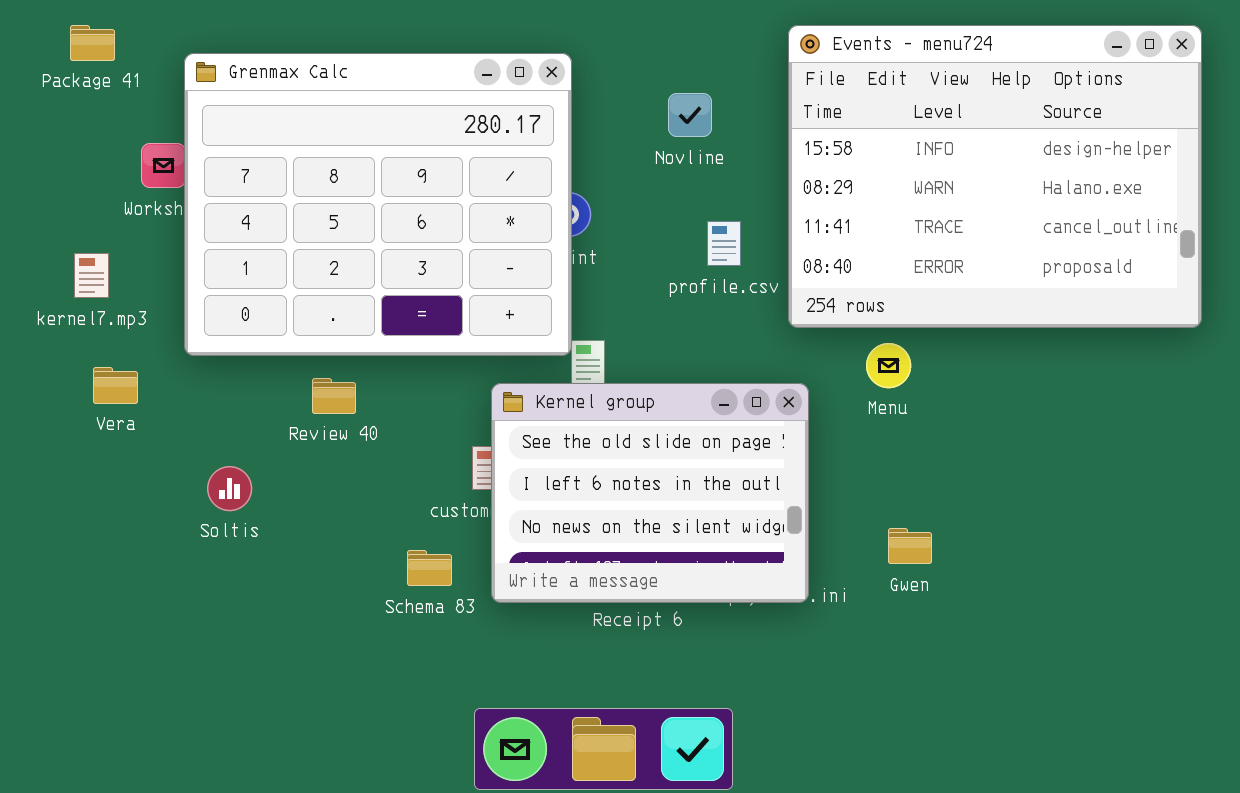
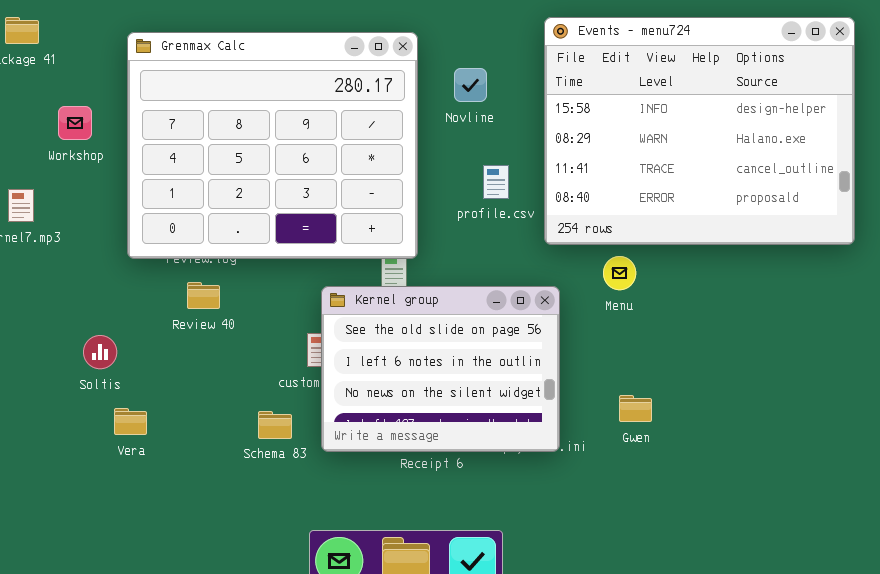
Grenmax Calc: [184,53,572,356] -> [127,32,418,259], moved
Vera: [93,367,138,404] -> [114,408,147,435], moved
Soltis: [207,466,252,511] -> [83,335,117,369], moved

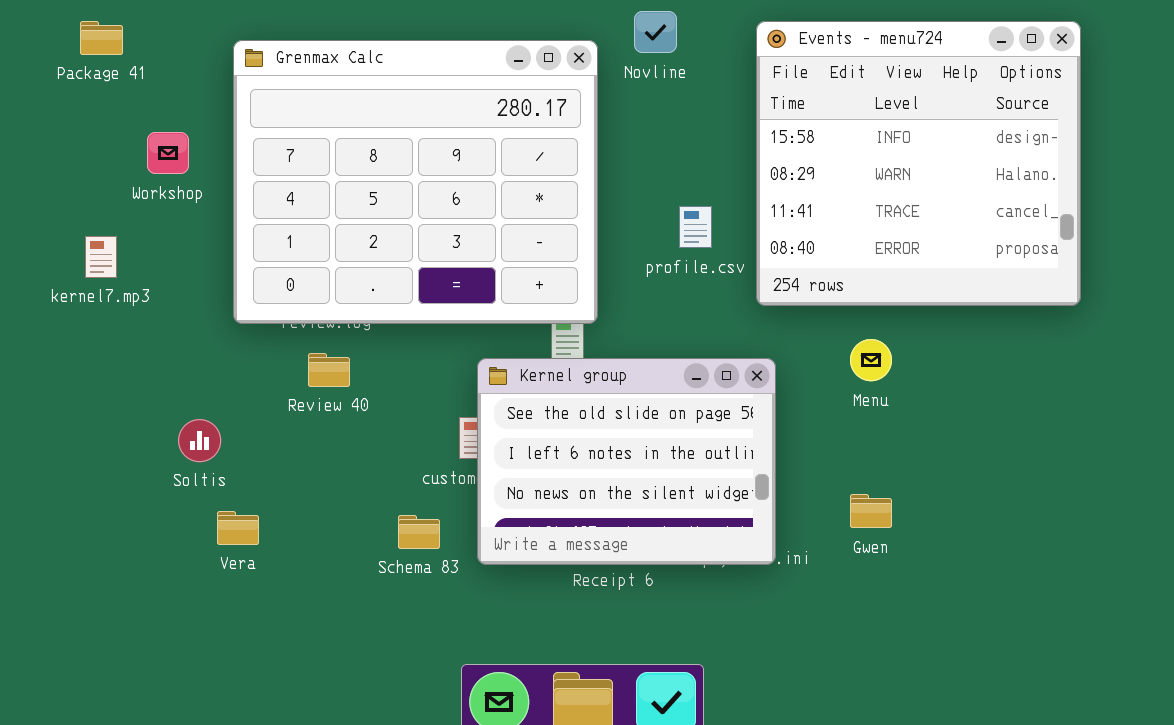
Events - menu724: [544,17,855,245] -> [756,21,1081,306], resized
Novline: [454,68,487,102] -> [634,11,677,53], moved
Menu: [603,256,636,290] -> [850,339,892,381], moved

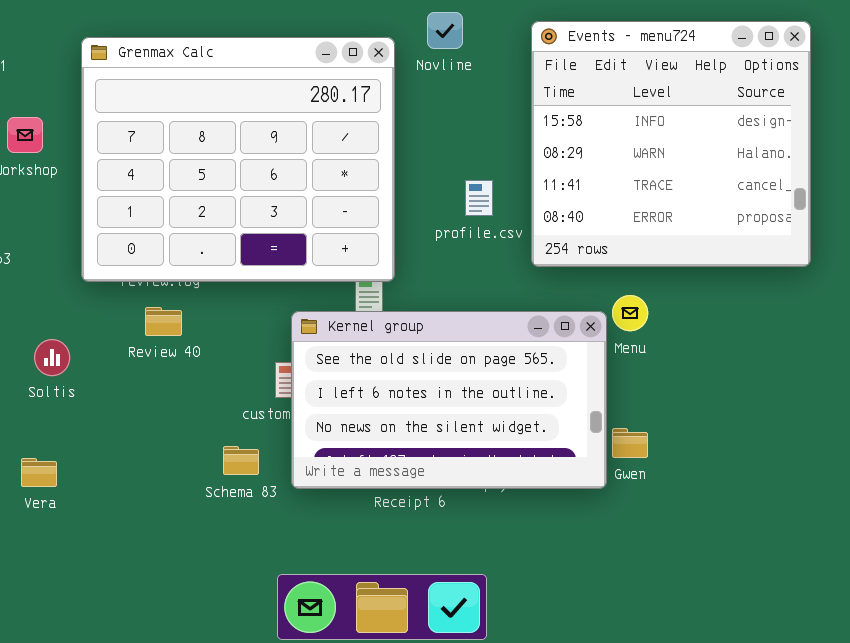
Kernel group: [477,358,776,565] -> [291,311,607,489], resized
Soltis: [178,419,221,462] -> [34,339,70,376], moved
Vera: [217,511,259,545] -> [21,458,57,487], moved

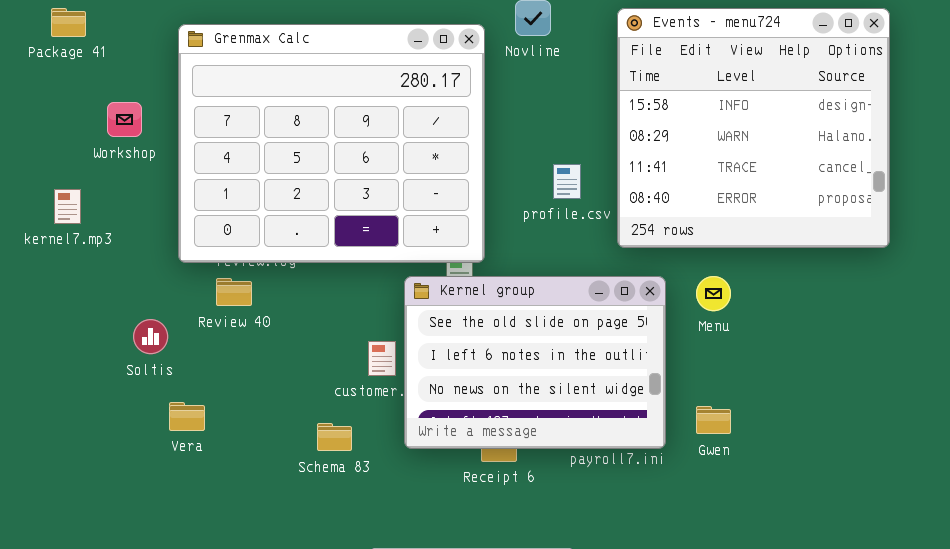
Review 40: [145,307,182,336] -> [216,278,252,306], moved
Kernel group: [291,311,607,489] -> [404,276,666,449], moved, resized
Vera: [21,458,57,487] -> [169,402,205,431], moved

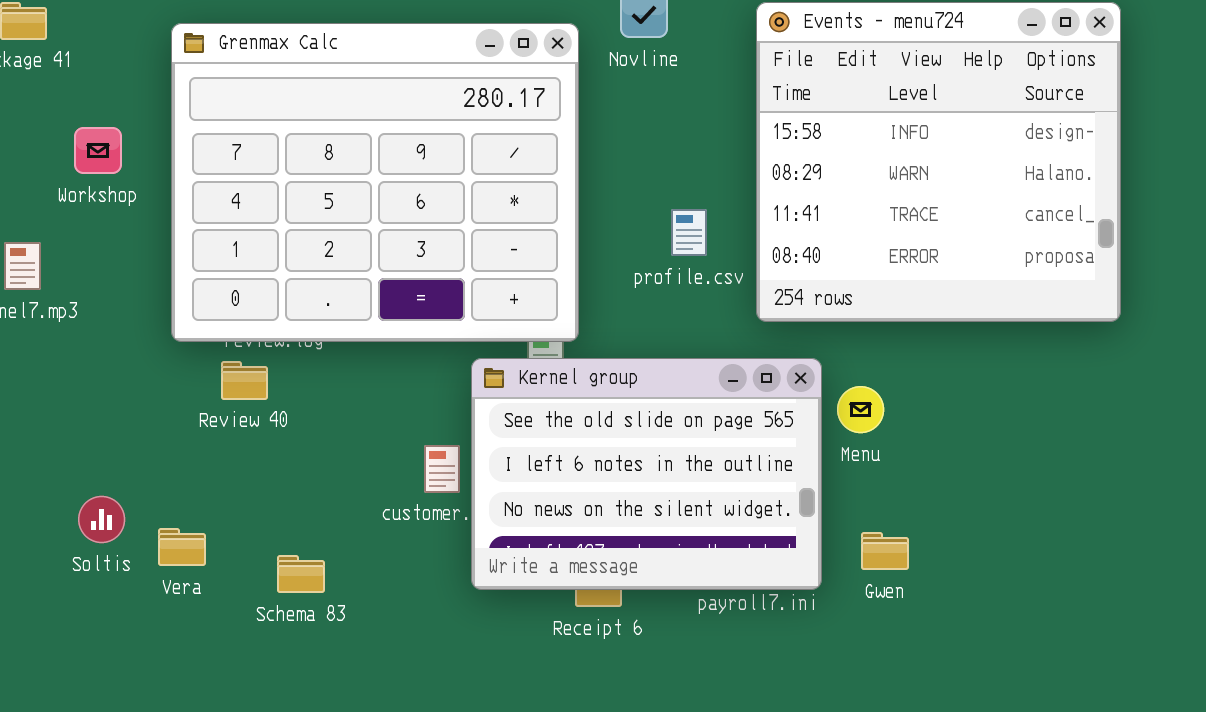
Menu: [696,276,731,311] -> [837,386,884,433], moved
Soltis: [133,319,168,354] -> [78,496,125,543], moved
Schema 83: [317,423,352,451] -> [277,555,325,593], moved

